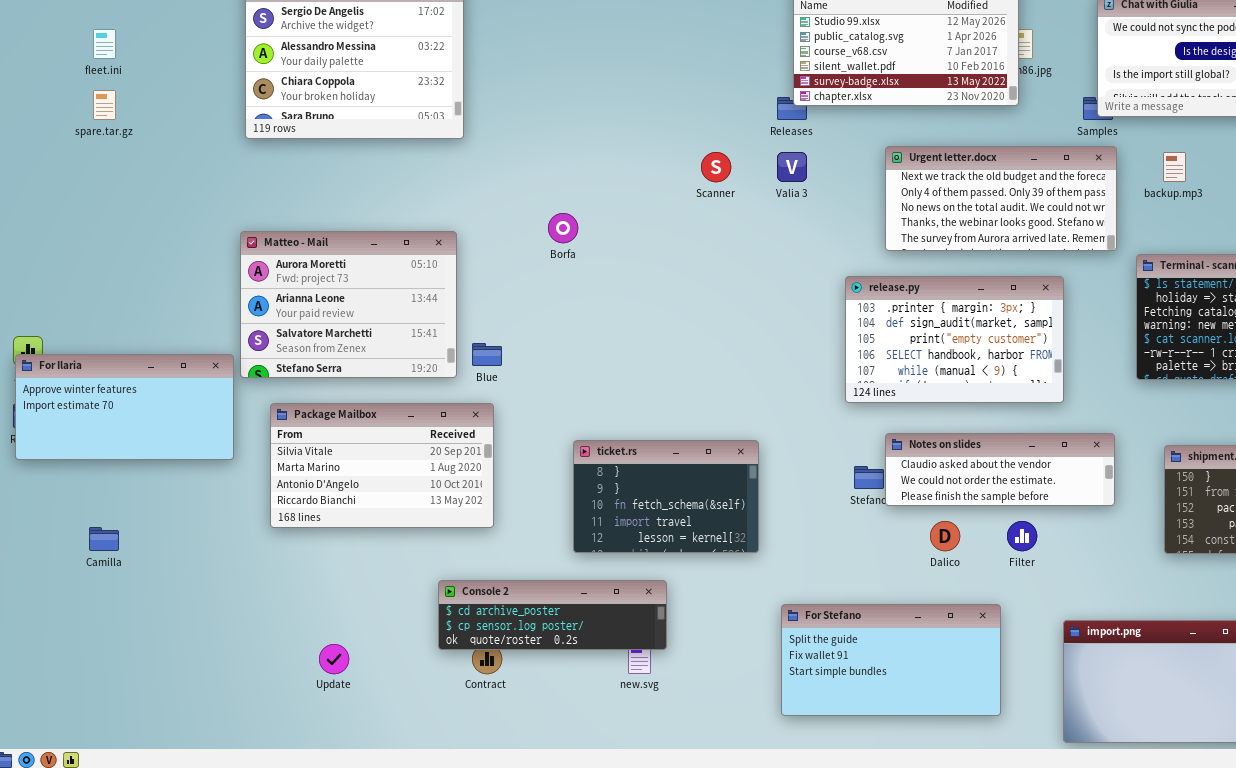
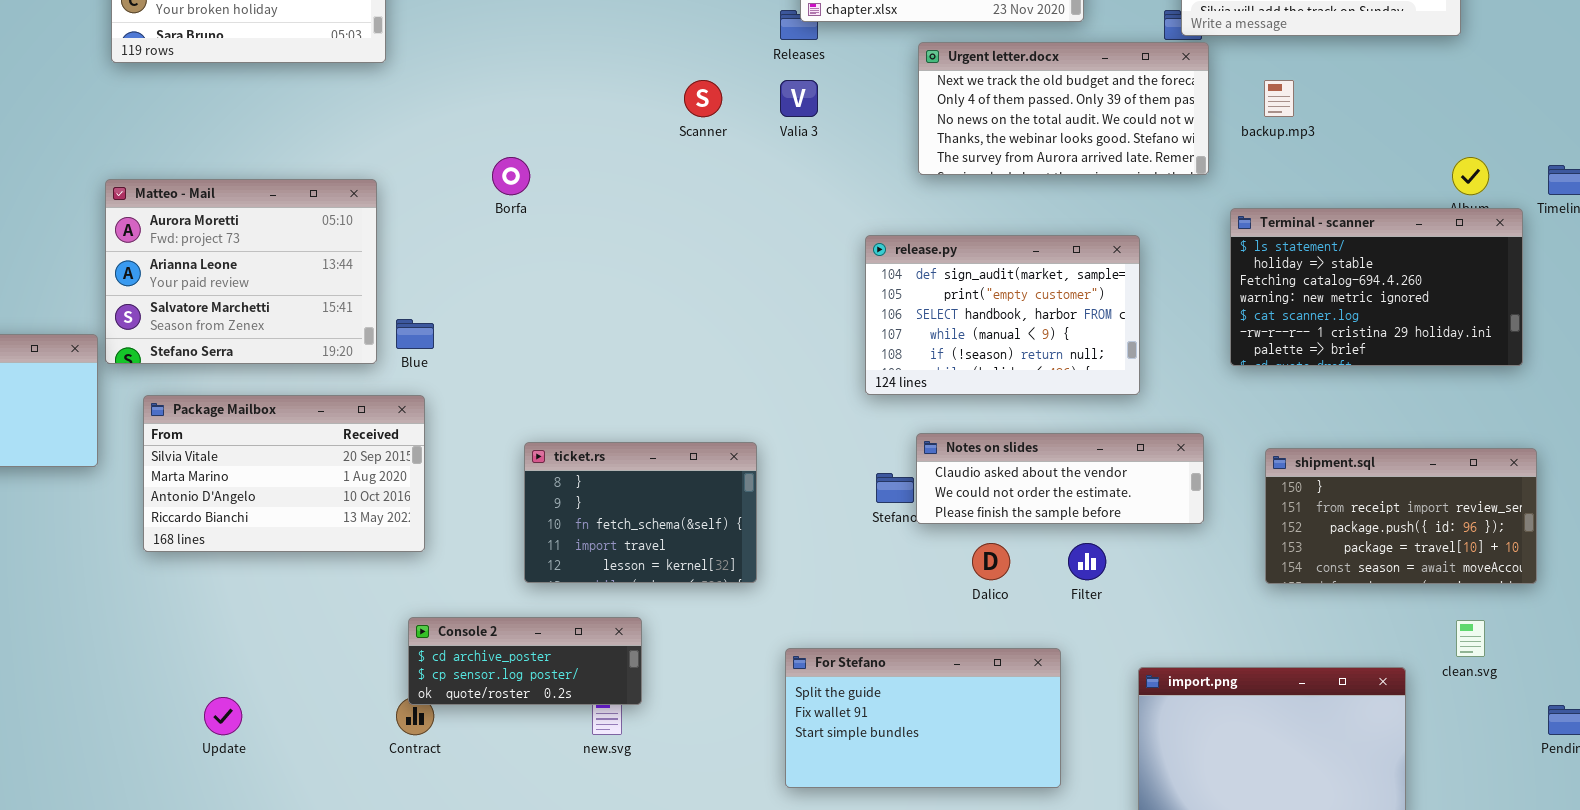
Urgent letter.docx: [885,146,1117,251] -> [918,42,1209,175], moved
release.py: [845,276,1064,403] -> [865,235,1140,395], scrolled down 1 row
Console 2: [438,580,667,650] -> [408,617,642,705], resized

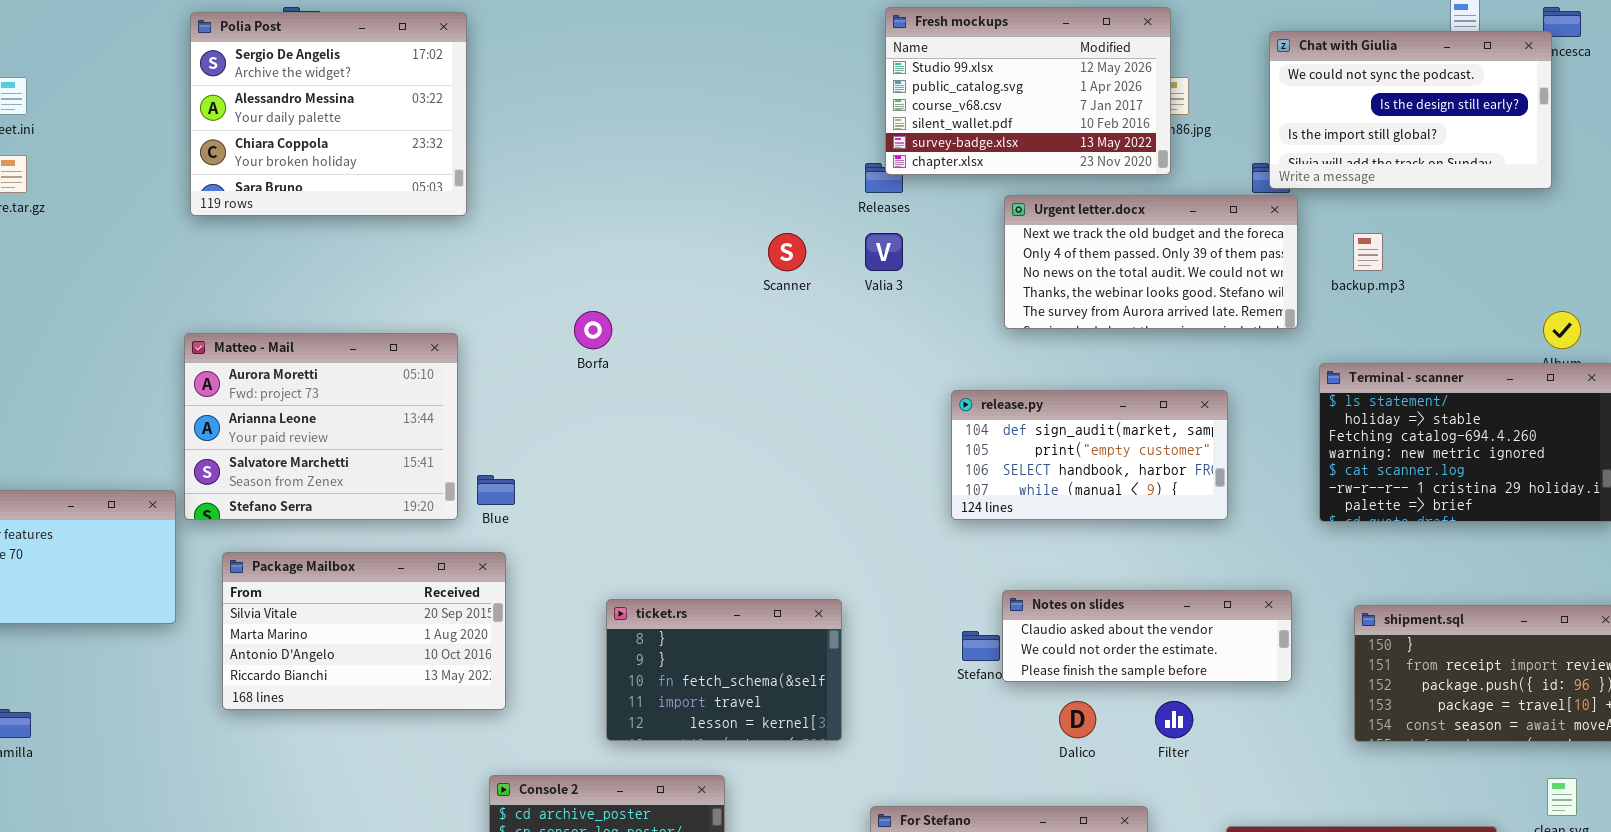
release.py: [865,235,1140,395] -> [951,390,1228,520], resized

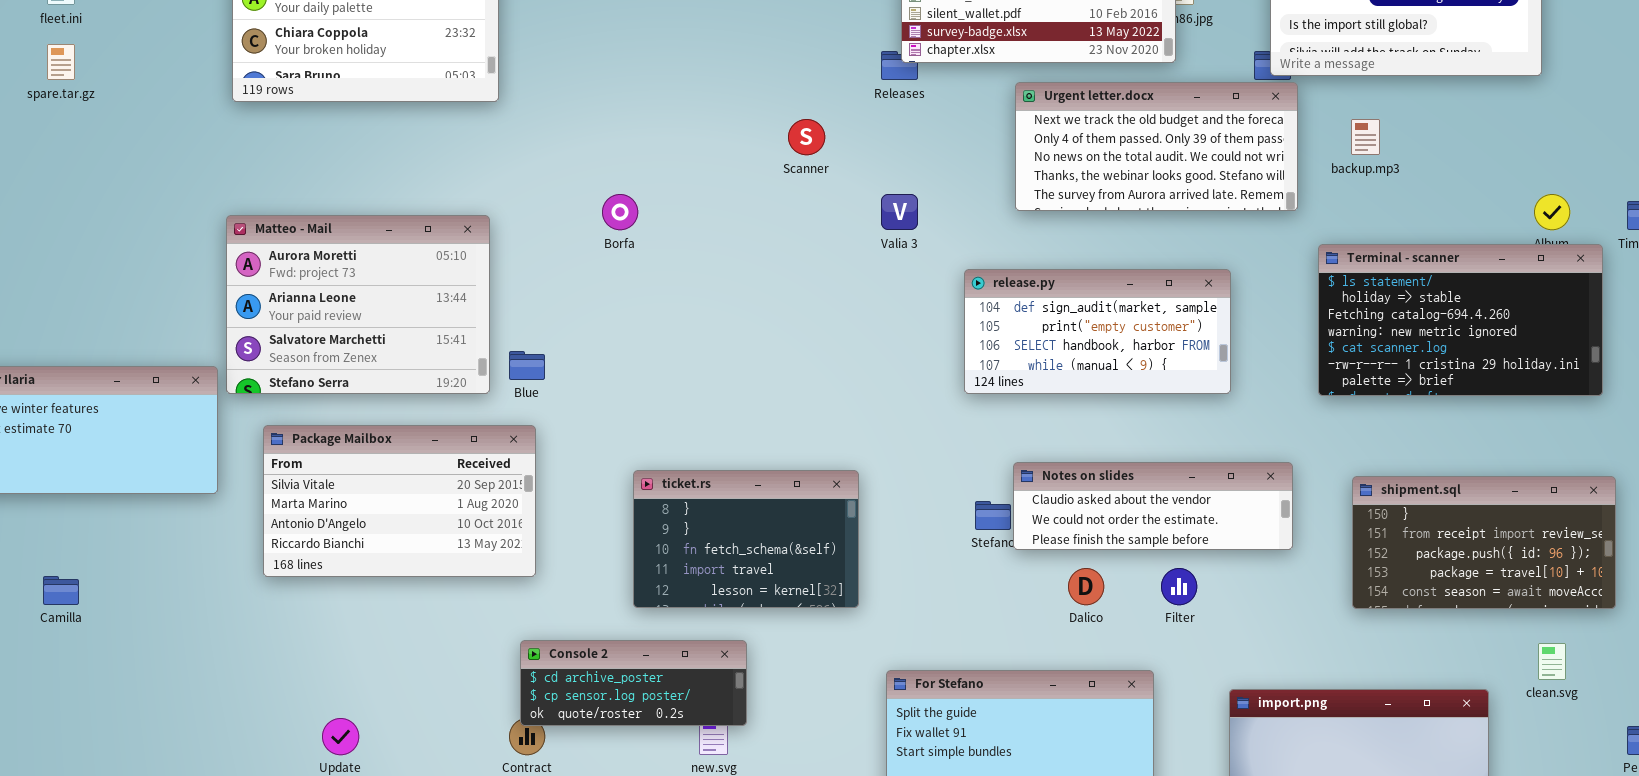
Valia 3: [865,233,903,271] -> [881,194,918,230], moved

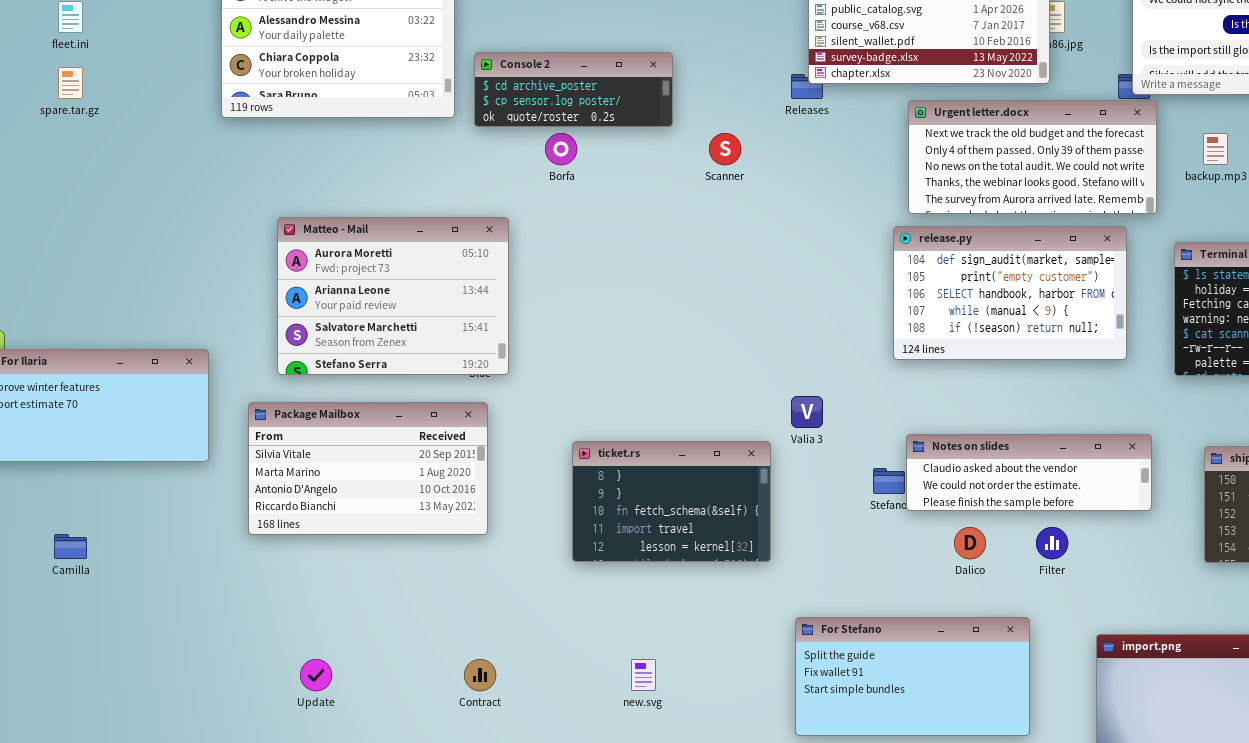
Borfa: [602,194,638,230] -> [545,133,577,165], moved
Valia 3: [881,194,918,230] -> [791,396,823,428], moved
Matteo - Mail: [226,215,490,394] -> [277,217,509,375], moved
release.py: [964,269,1231,394] -> [893,226,1127,360], moved, resized
Console 2: [520,640,747,726] -> [474,52,673,127], moved

